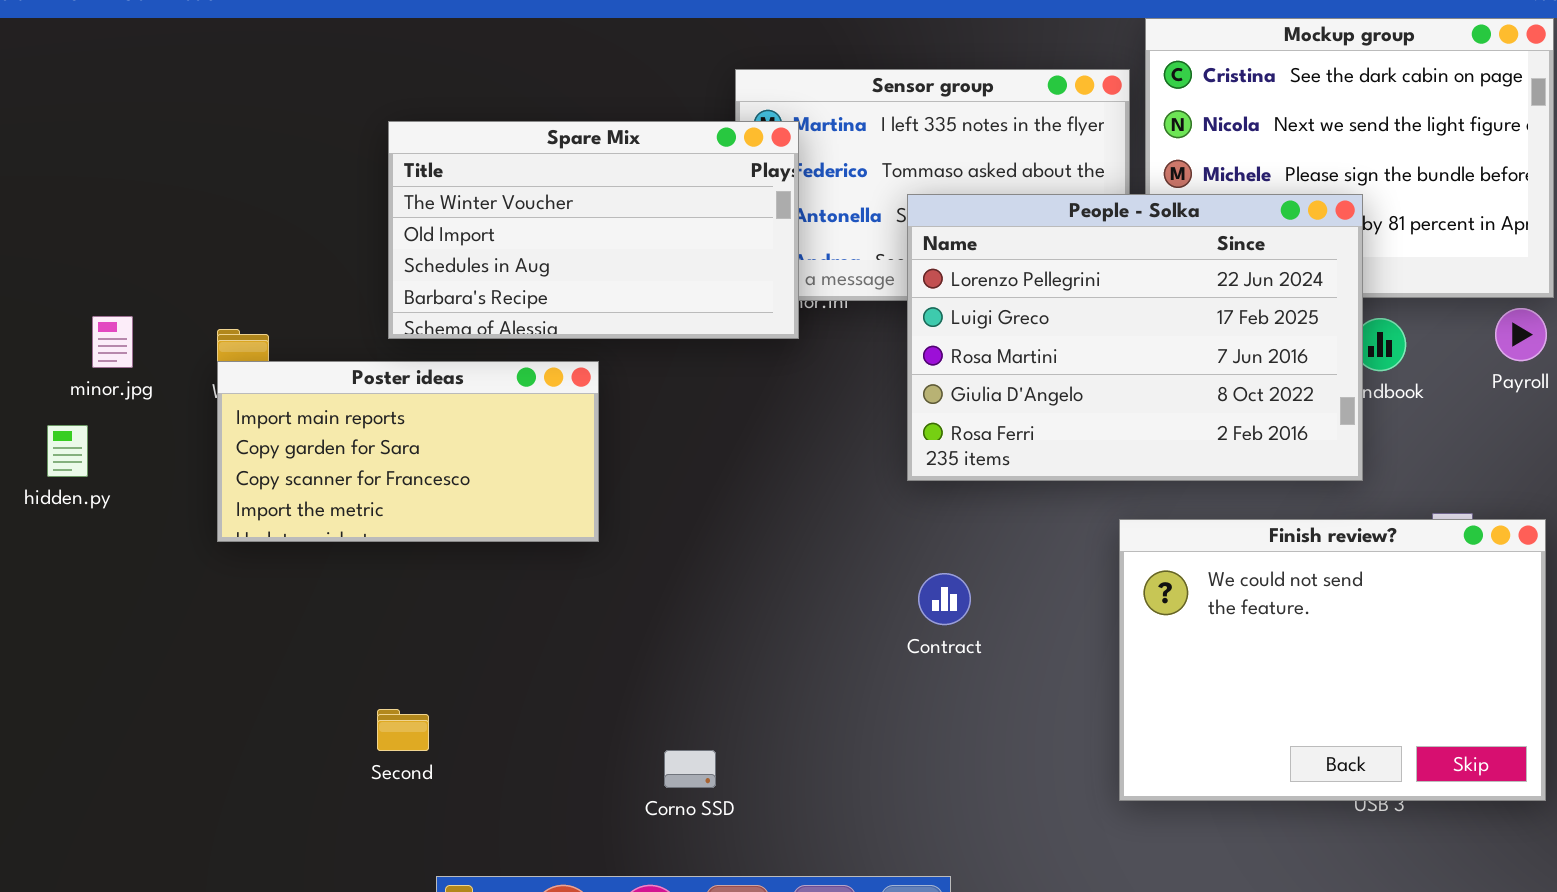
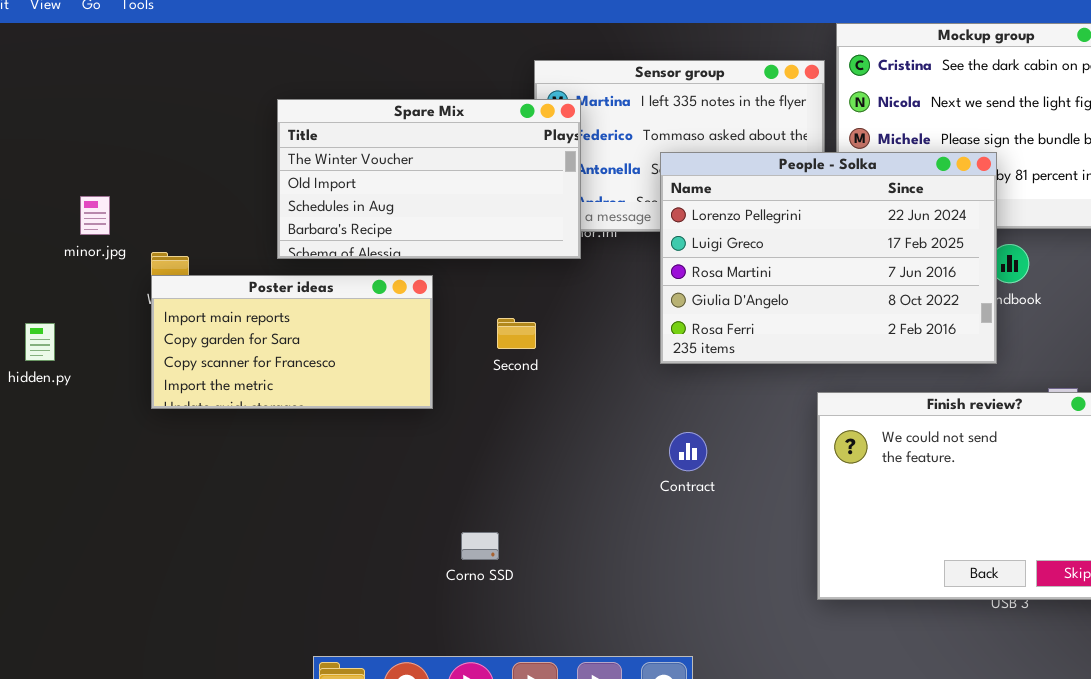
minor.jpg: [92,316,133,368] -> [80,196,110,235], moved
Second: [377,709,429,751] -> [497,318,536,349], moved
Corno SSD: [664,750,716,788] -> [461,532,499,560], moved

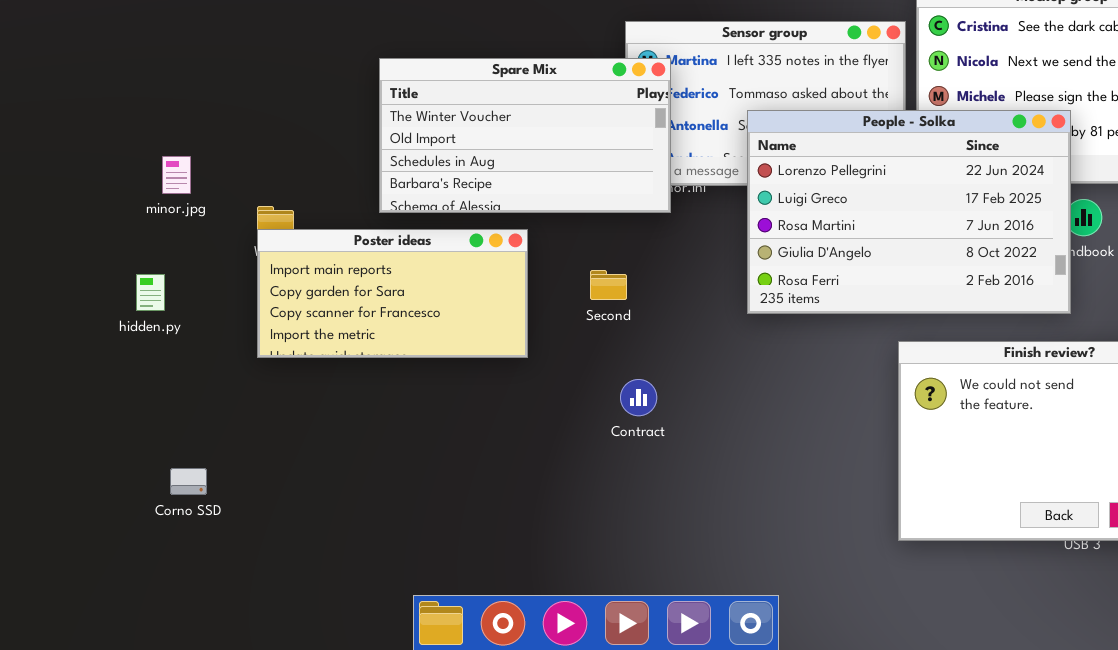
minor.jpg: [80,196,110,235] -> [162,156,191,194], moved
Contract: [669,432,707,471] -> [620,379,657,416], moved
Corno SSD: [461,532,499,560] -> [170,468,207,495], moved

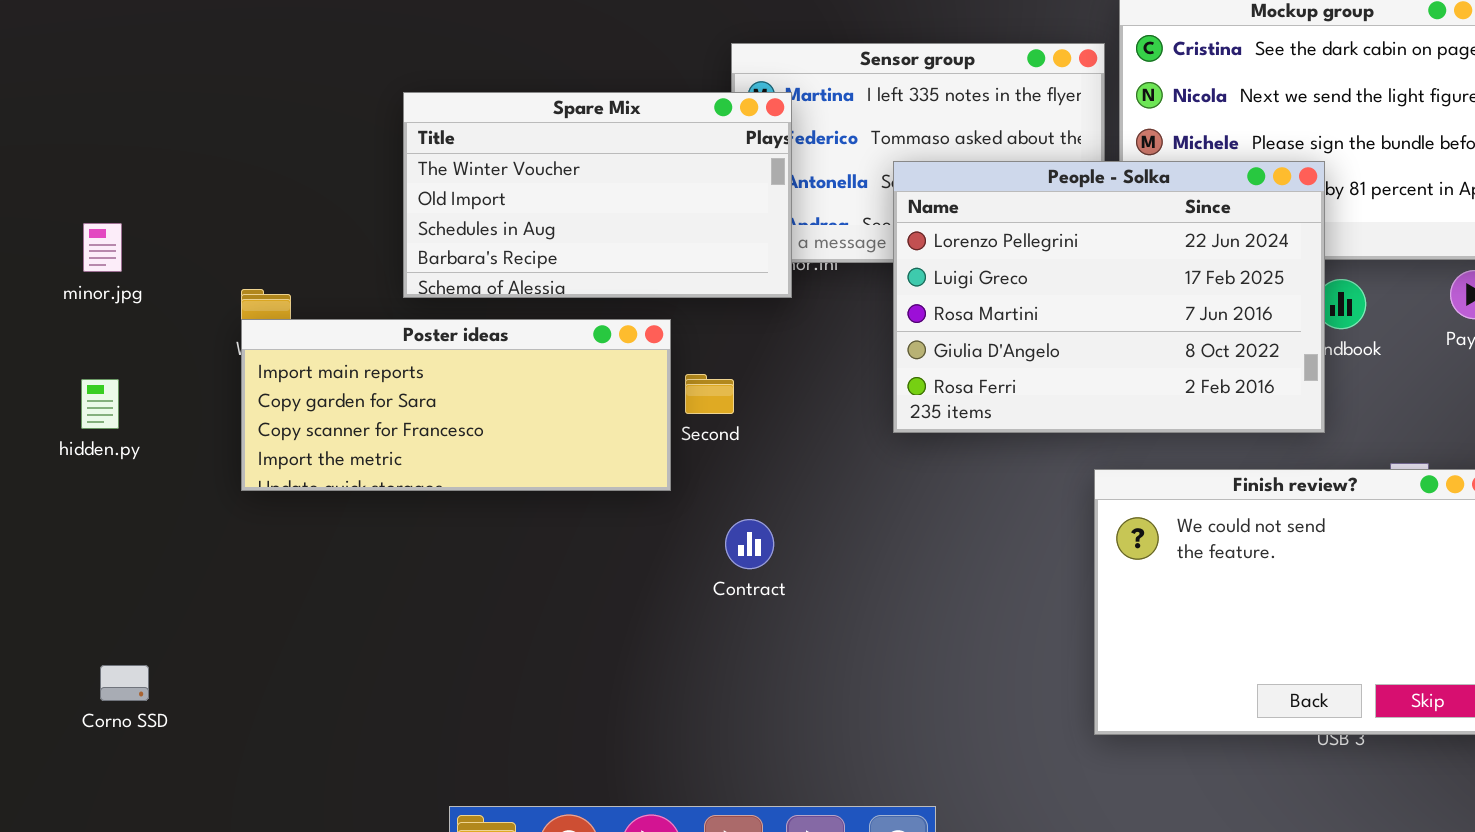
minor.jpg: [162,156,191,194] -> [83,223,122,272], moved
Poster ideas: [257,229,528,358] -> [241,319,671,491], resized
Corno SSD: [170,468,207,495] -> [100,665,149,701], moved

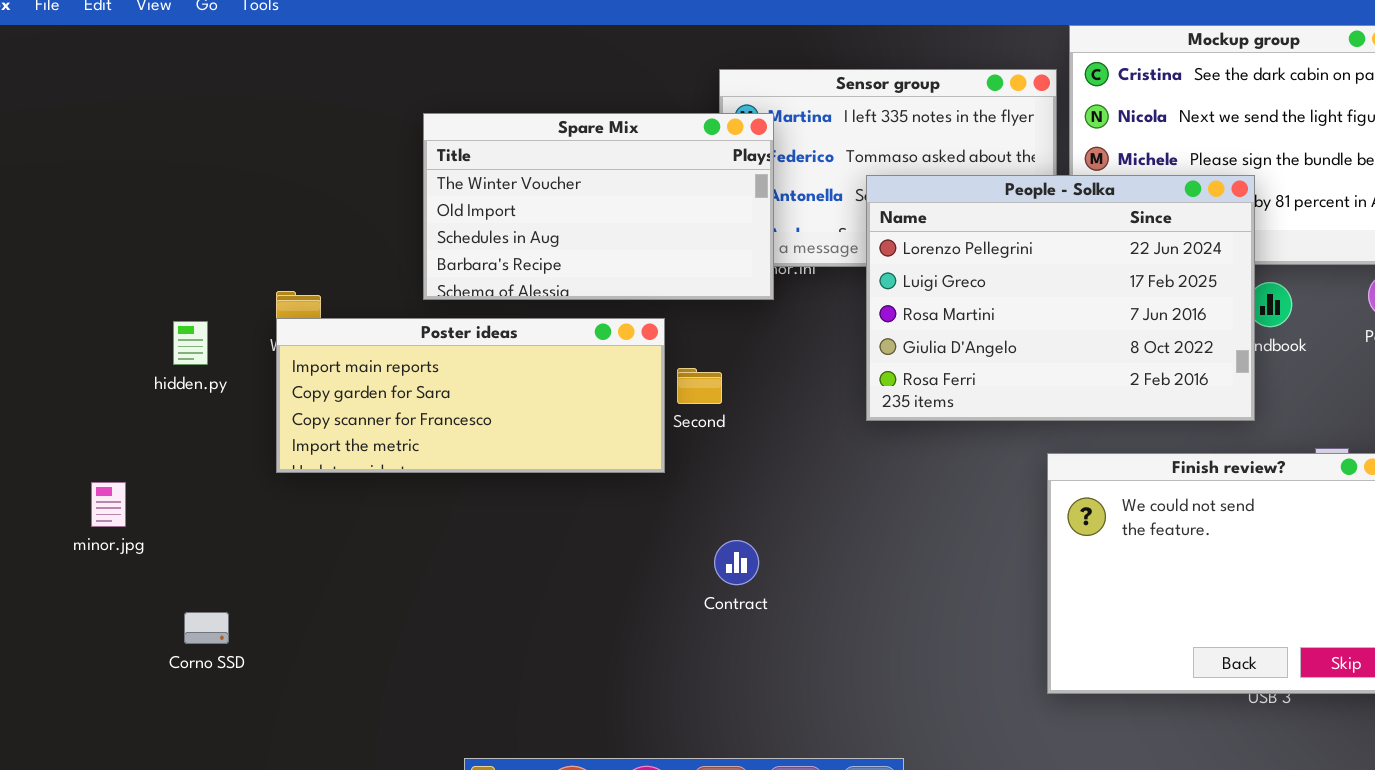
minor.jpg: [83,223,122,272] -> [91,482,126,527], moved
hidden.py: [81,379,119,429] -> [173,321,208,365], moved
Contract: [725,519,774,569] -> [714,540,759,585], moved
Corno SSD: [100,665,149,701] -> [184,612,229,644], moved

